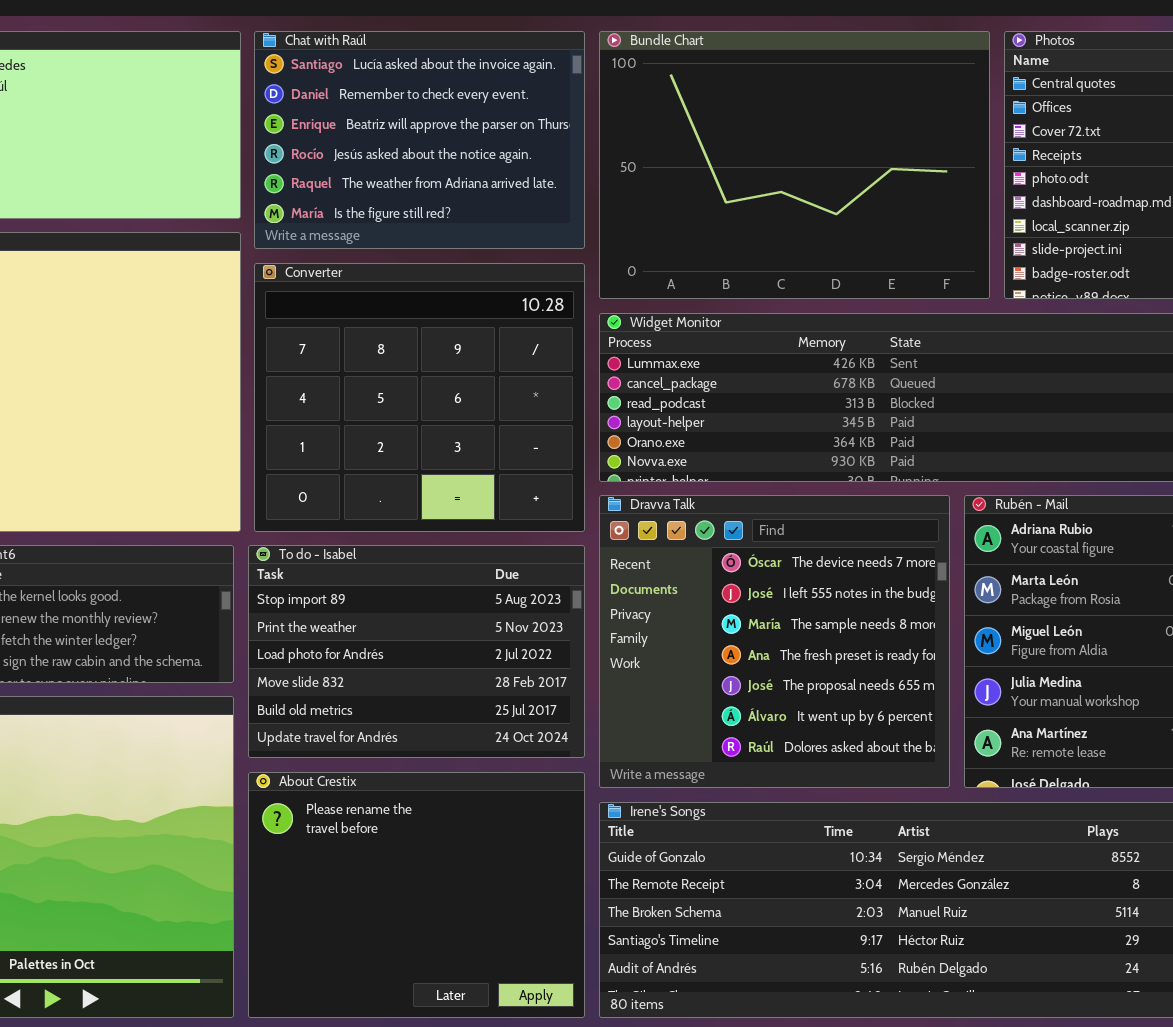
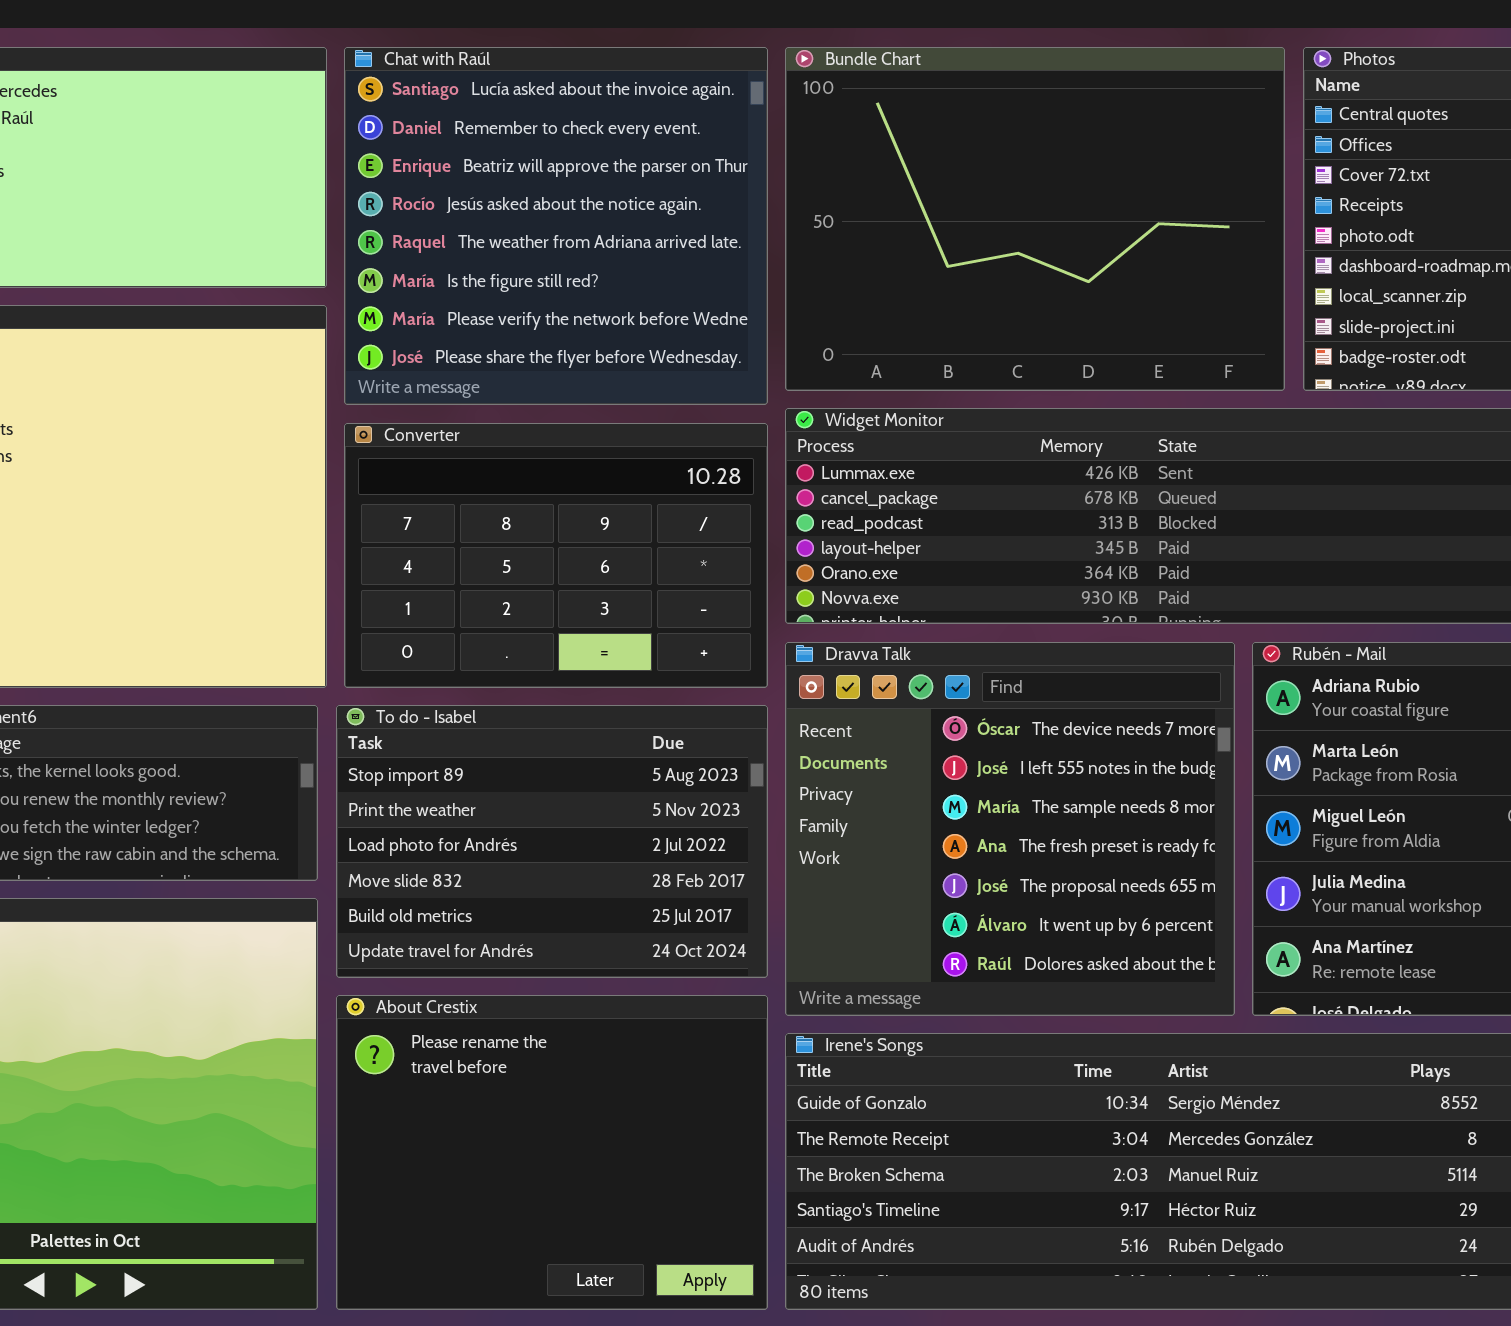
Chat with Raúl: [254,31,585,249] -> [344,47,768,405], resized
Converter: [254,263,585,532] -> [344,423,768,688], resized

